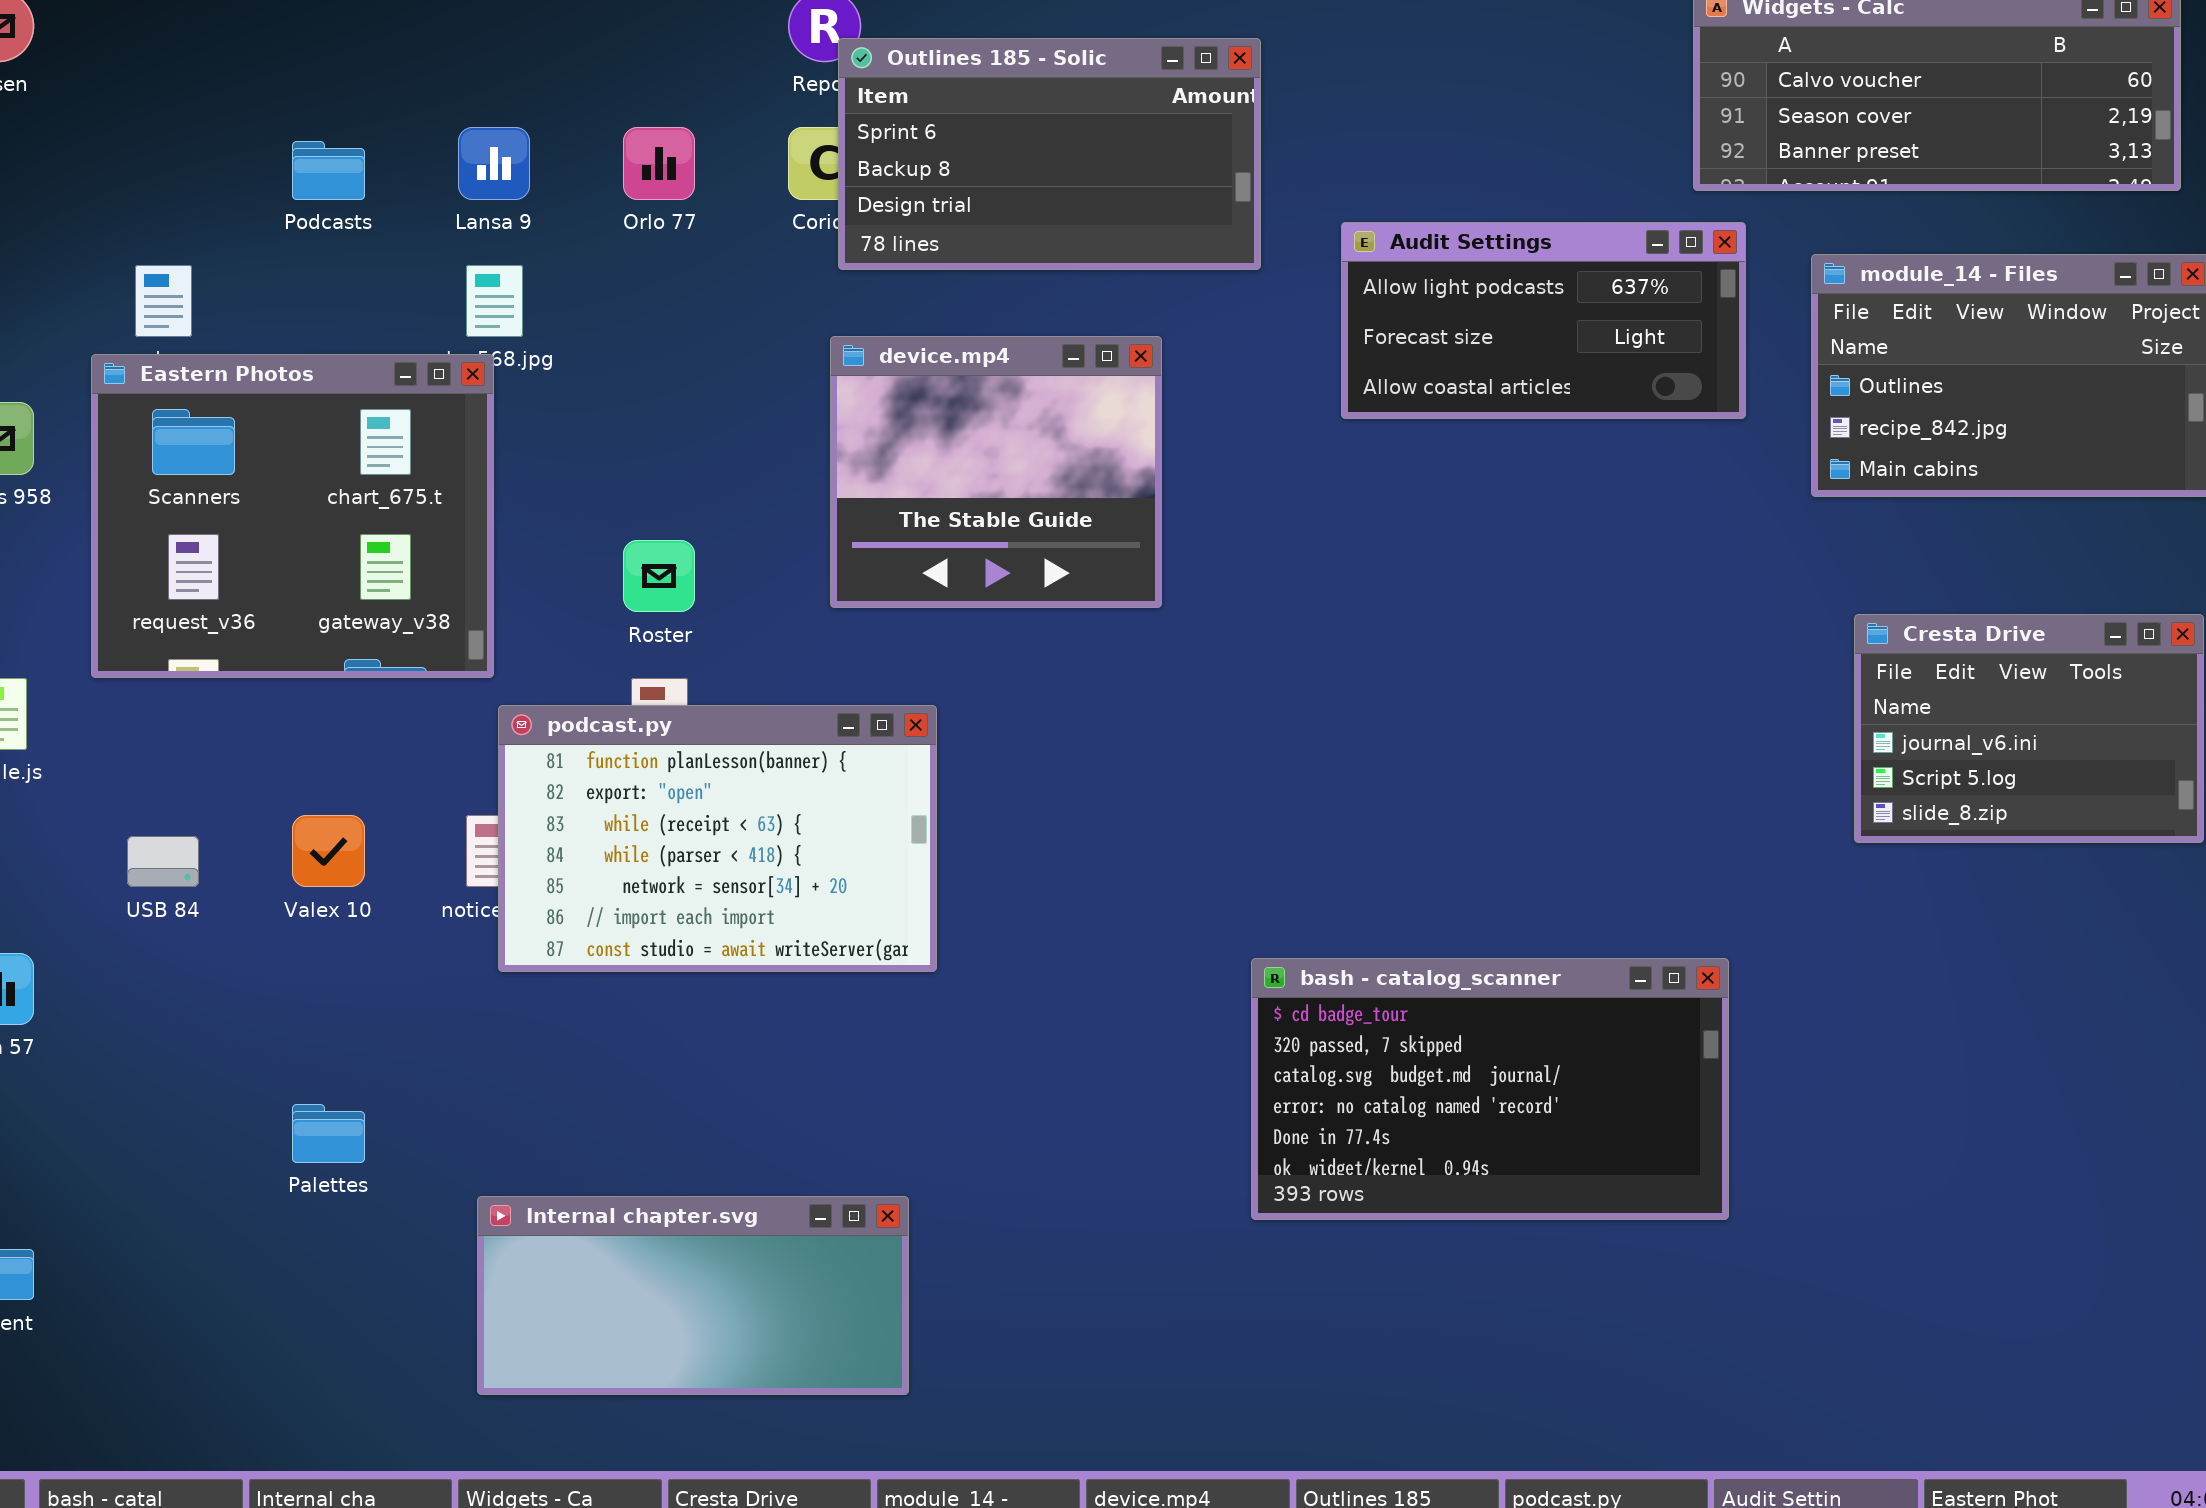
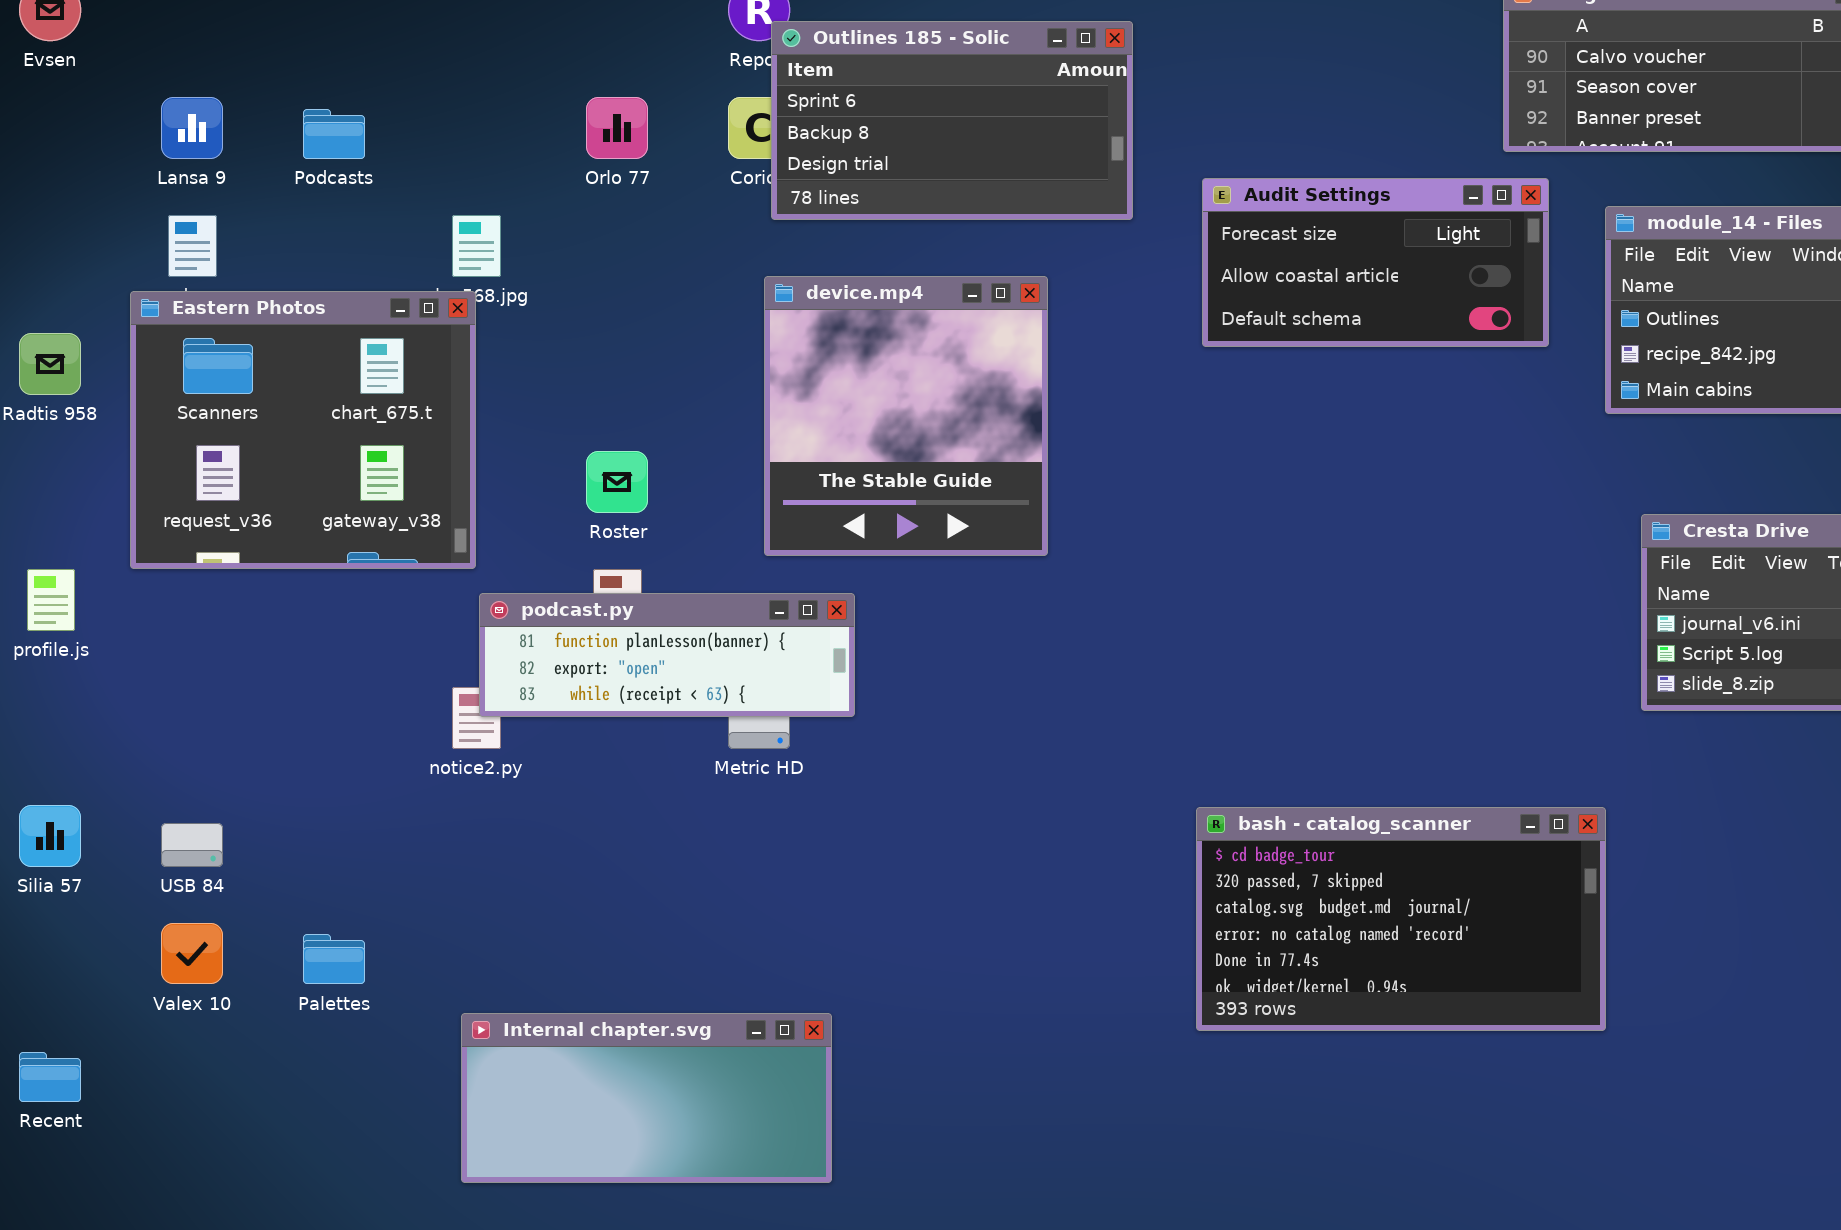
Lansa 9: [458,127,530,200] -> [161,97,223,159], moved
Audit Settings: [1341,222,1746,419] -> [1202,178,1549,347], scrolled down 1 row
device.mp4: [830,336,1162,608] -> [764,276,1048,556], resized
podcast.py: [498,705,937,972] -> [479,593,855,717], resized
Valex 10: [292,815,365,887] -> [161,923,223,984], moved
USB 84: [127,836,199,887] -> [161,823,223,867], moved
bash - catalog_scanner: [1251,958,1729,1220] -> [1196,807,1606,1031], moved

